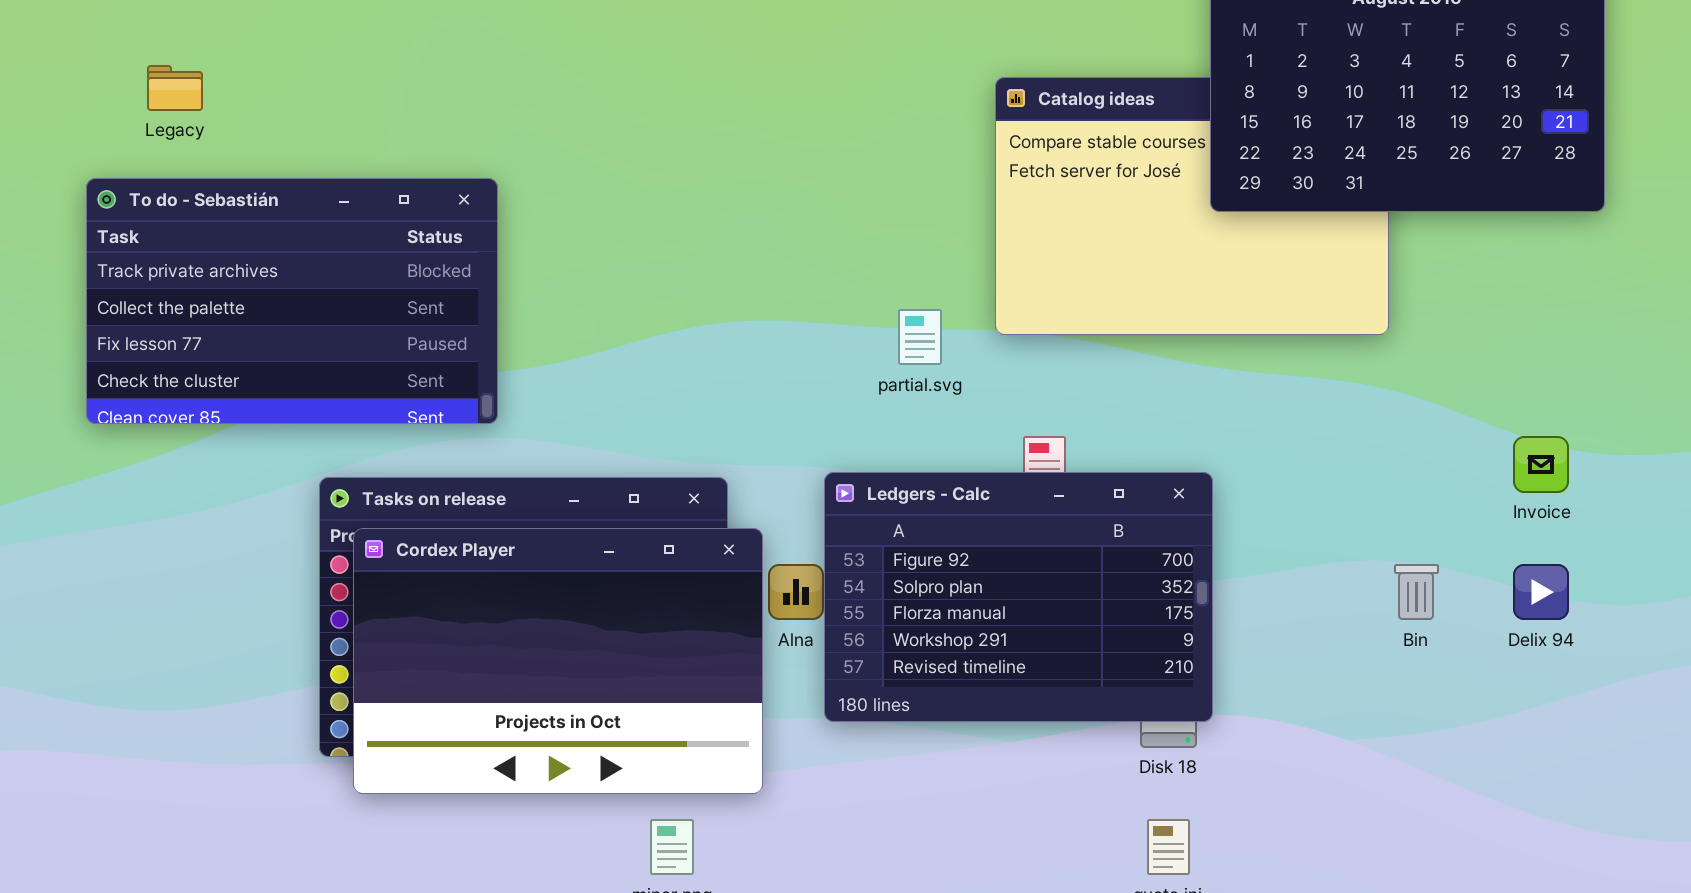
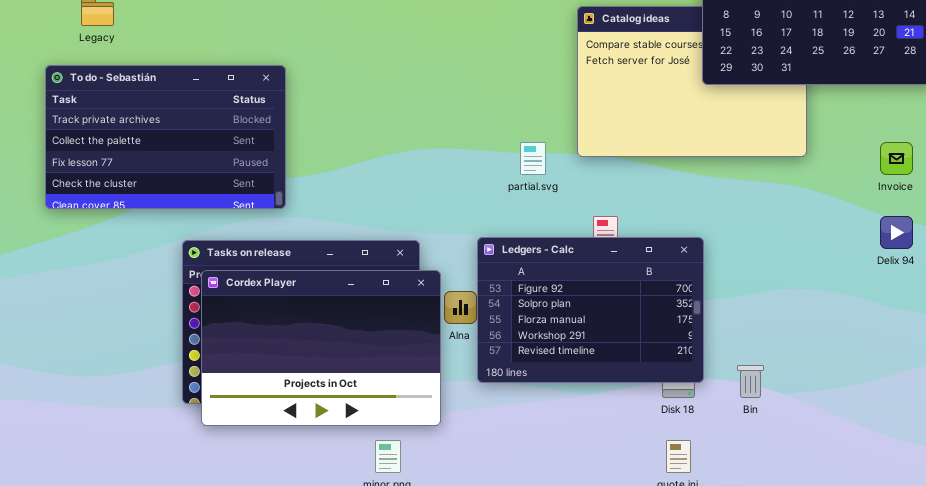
Invoice: [1513,436,1569,493] -> [880,142,913,175], moved
Bin: [1394,564,1439,620] -> [737,365,764,398], moved
Delix 94: [1513,564,1569,620] -> [880,216,913,249], moved

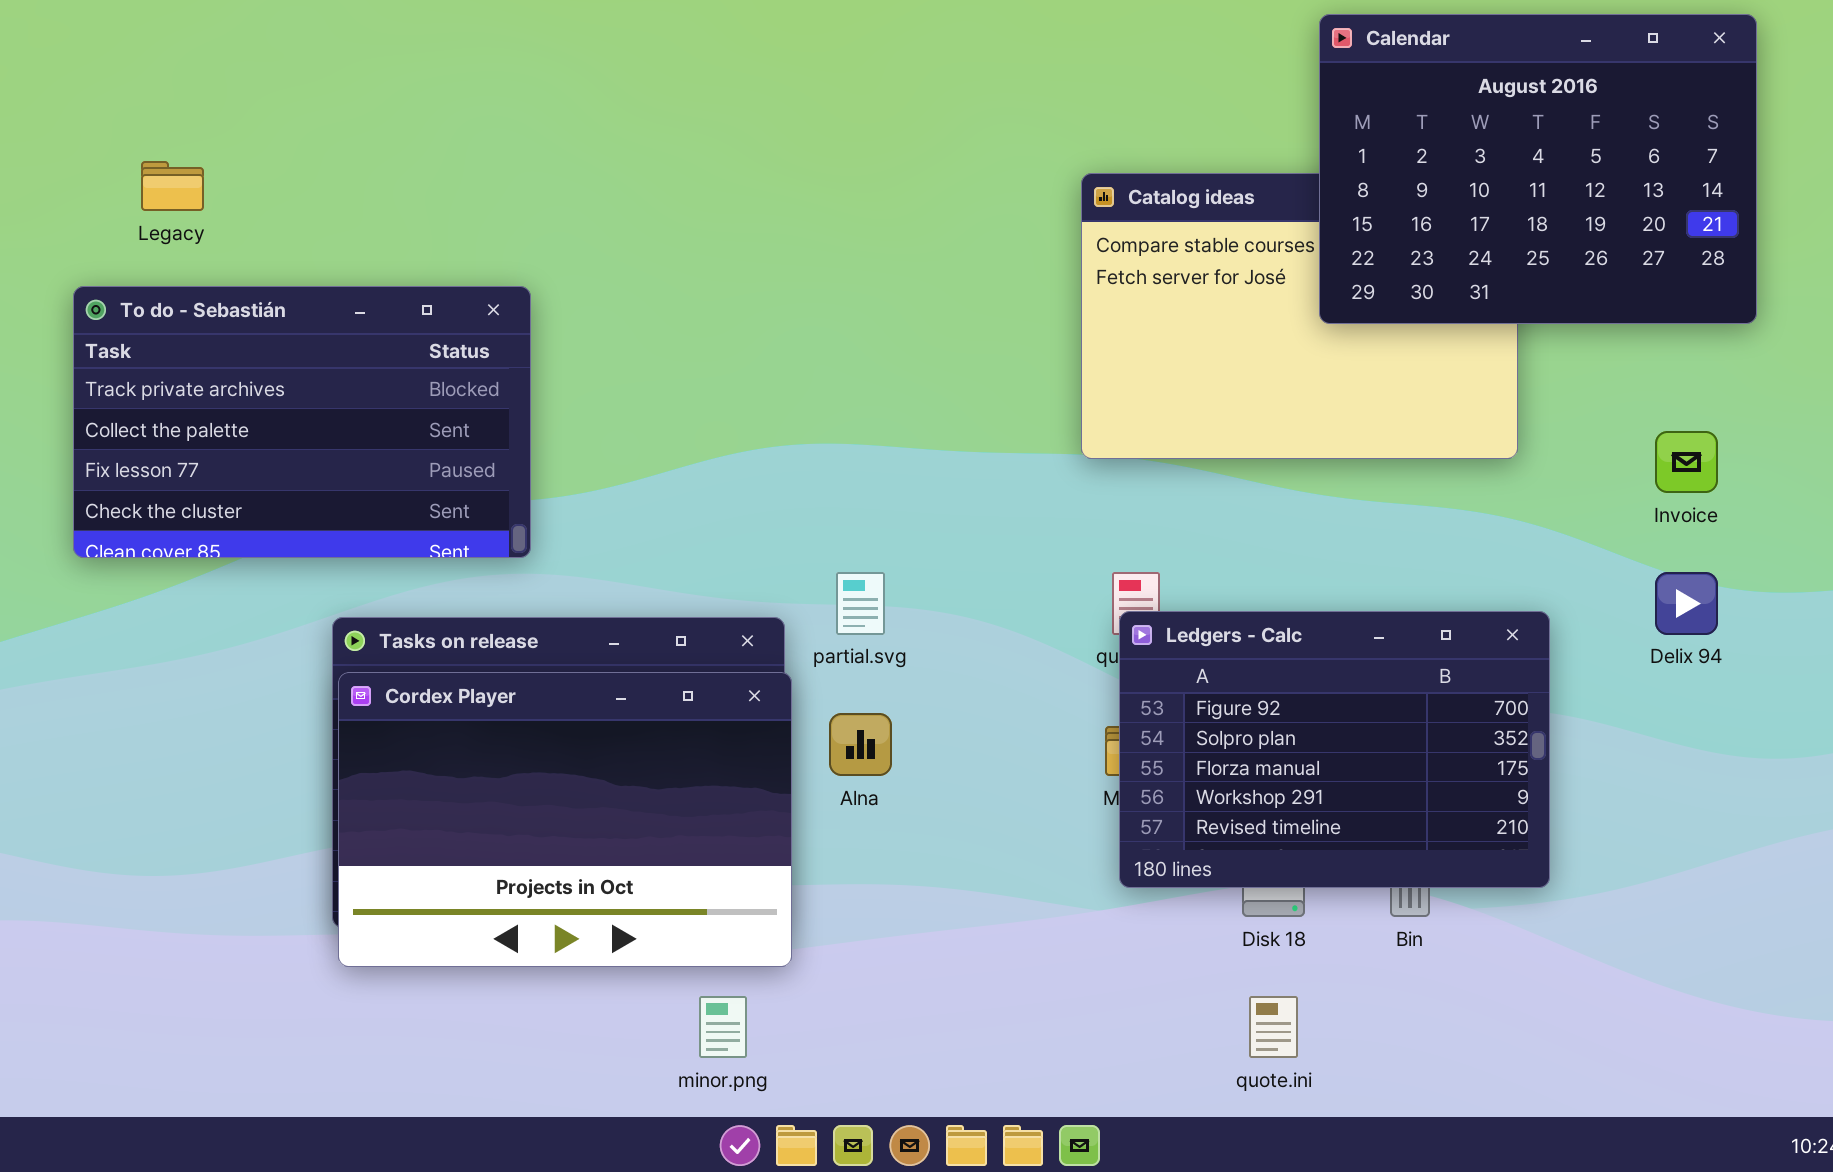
partial.svg: [520,142,546,175] -> [836,572,885,635], moved
Ledgers - Calc: [477,237,704,383] -> [1119,611,1550,888], moved
Cordex Player: [201,270,441,426] -> [338,672,792,967], moved

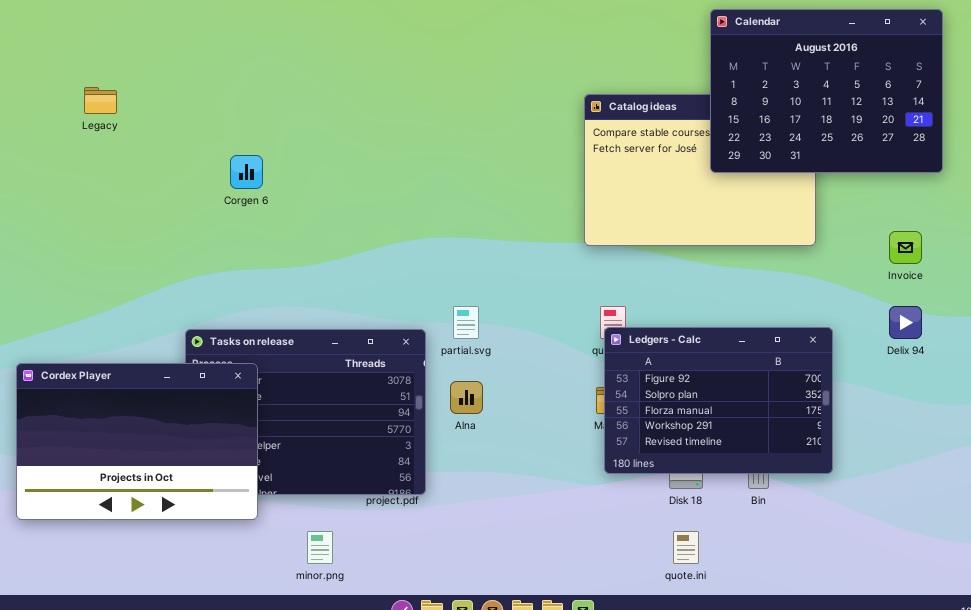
To do - Sebastián: [73,286,531,558] -> none, closed
Cordex Player: [338,672,792,967] -> [16,363,258,520], moved
minor.png: [699,996,747,1058] -> [307,531,333,564], moved

